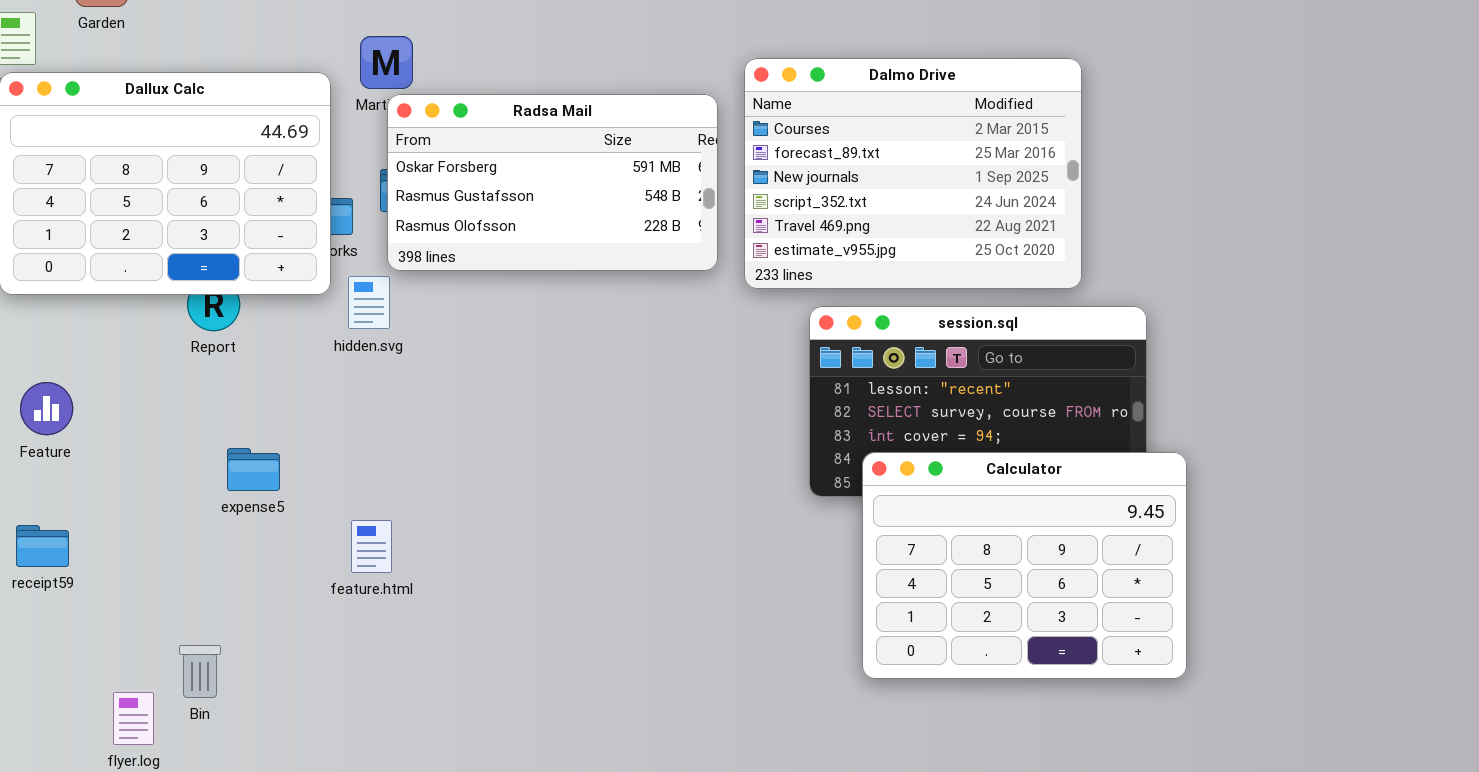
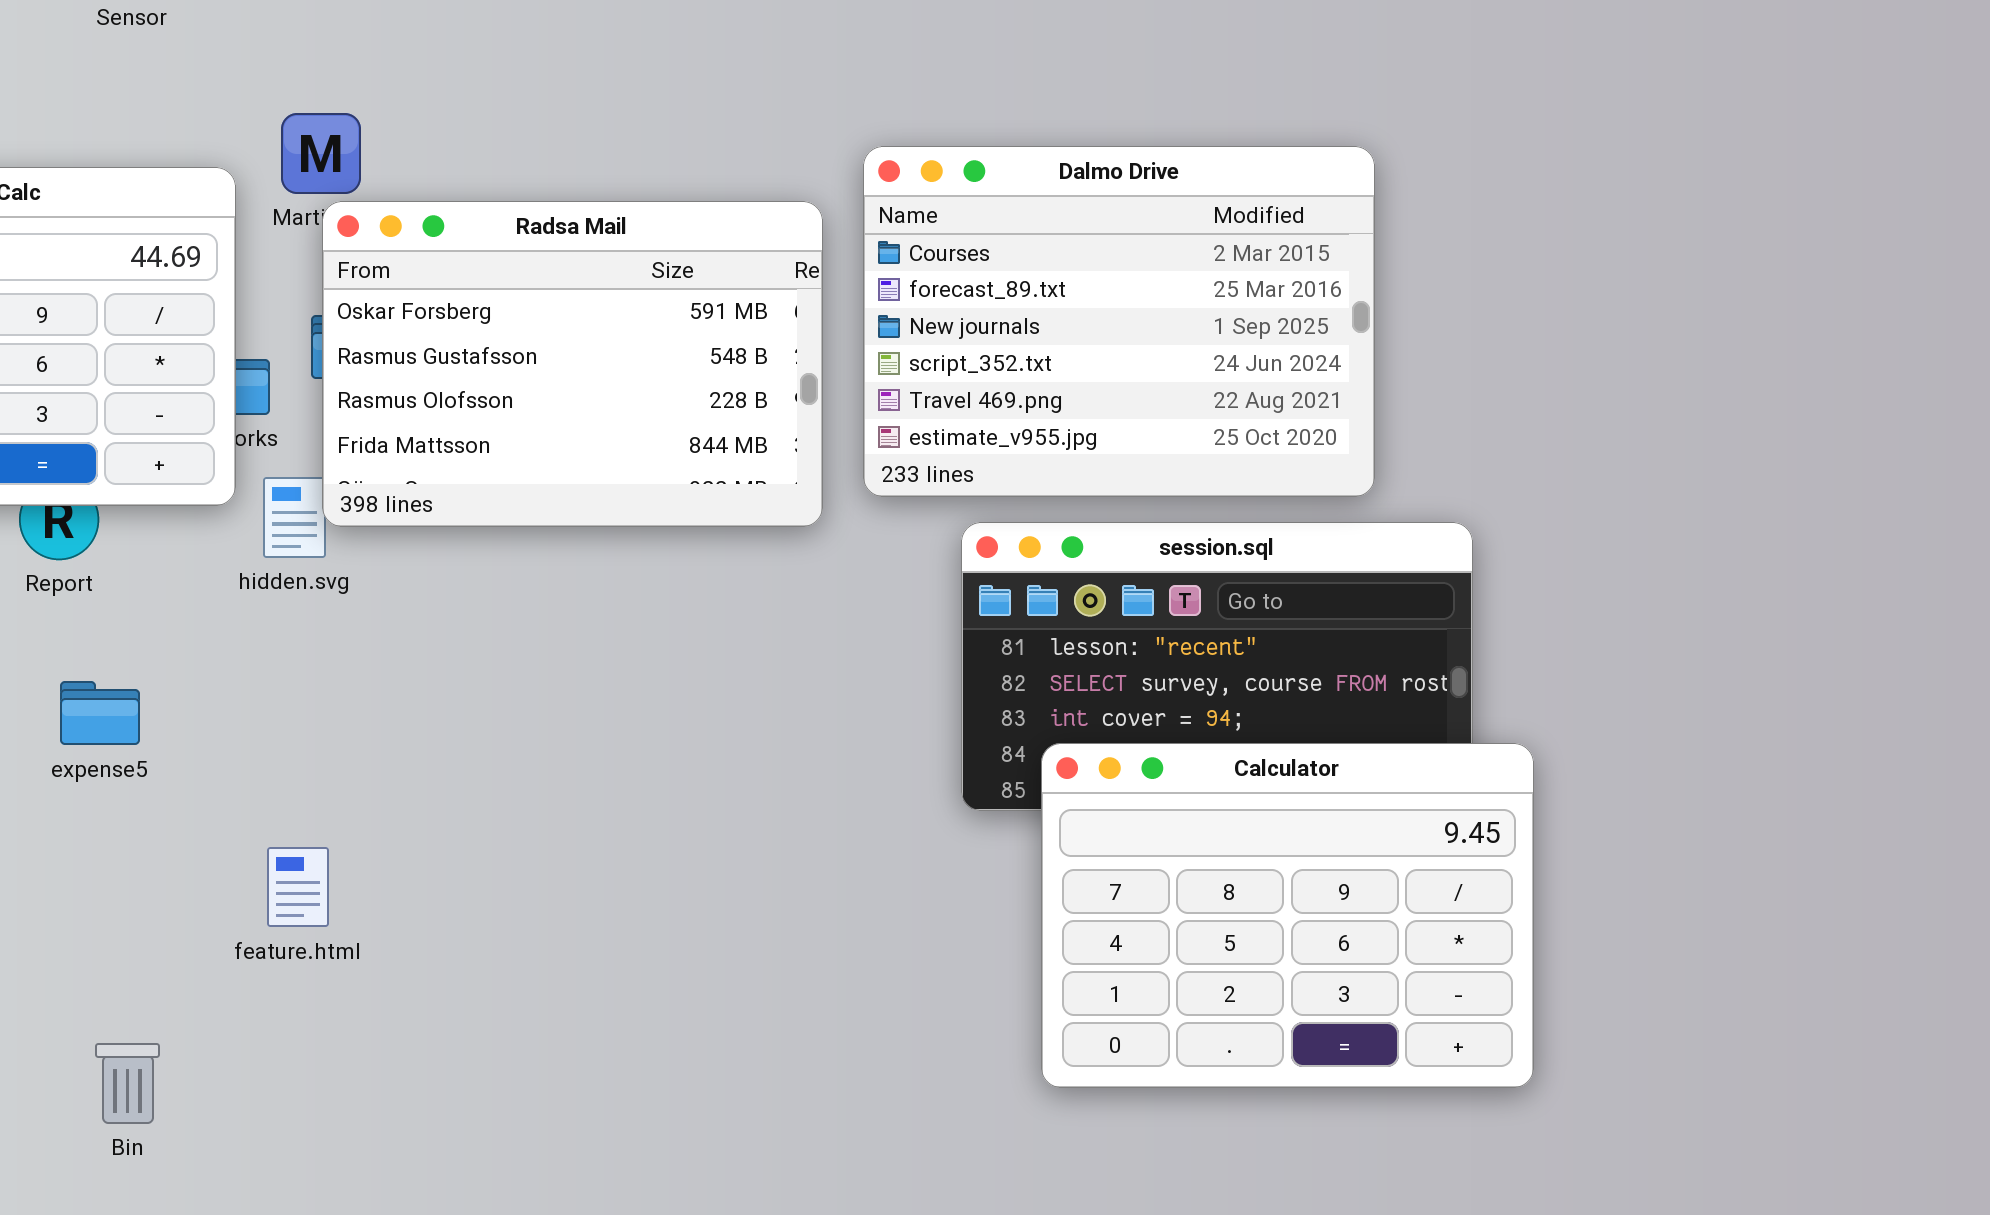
Radsa Mail: [387,94,718,271] -> [322,201,823,527], resized
expense5: [227,448,280,491] -> [60,681,140,745], moved
Bin: [179,645,221,698] -> [95,1043,160,1124], moved

